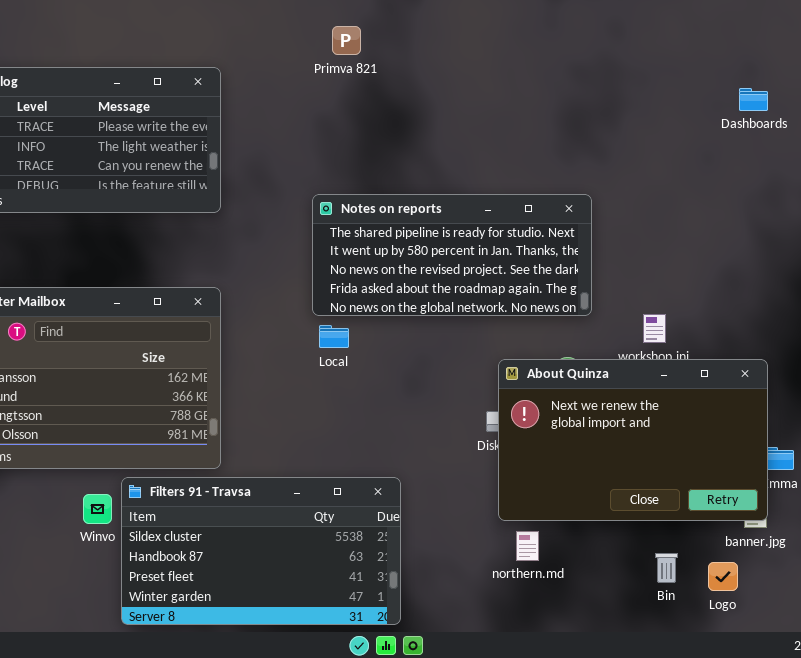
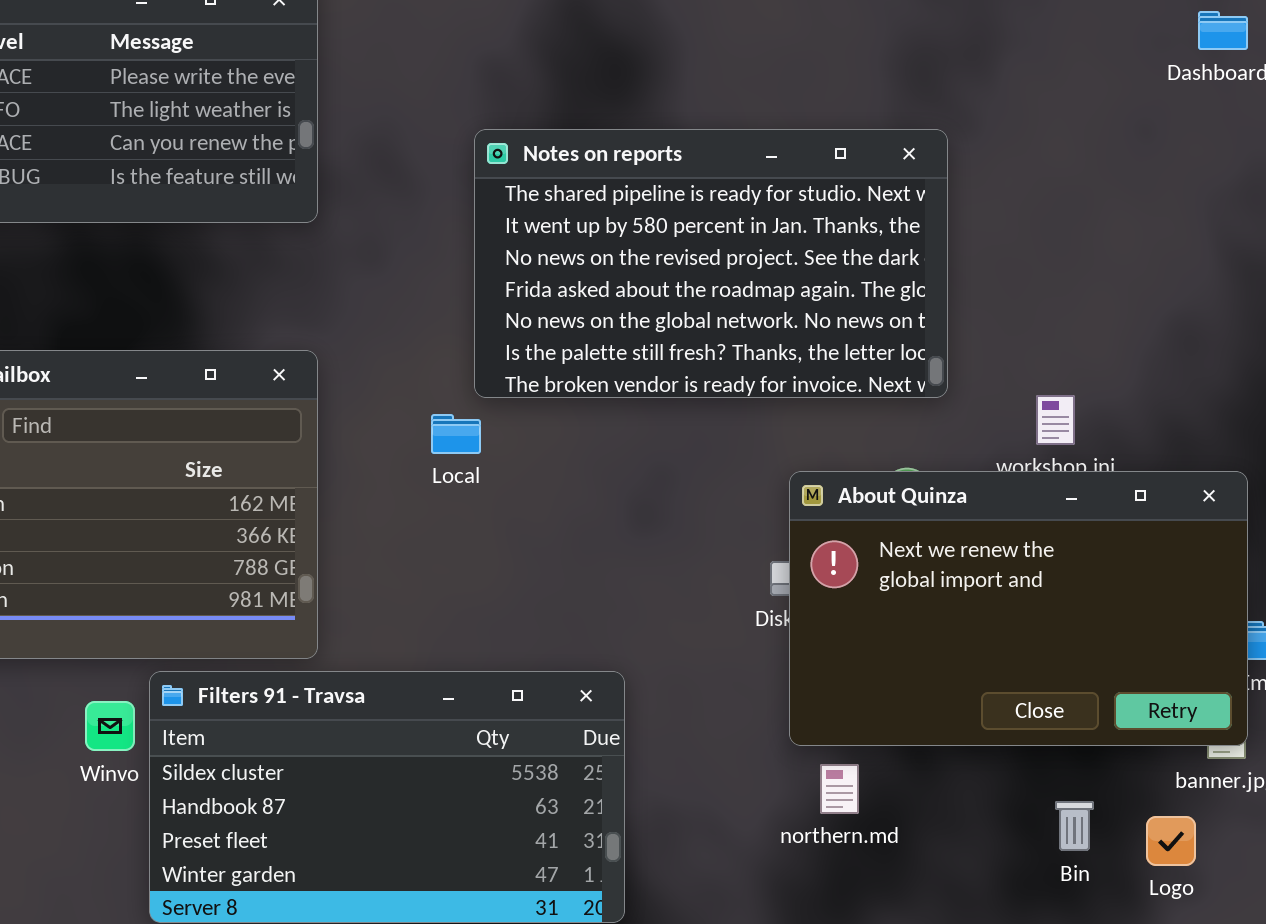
Notes on reports: [312,194,592,316] -> [474,129,948,398], resized
Local: [319,325,349,348] -> [431,414,481,454], moved

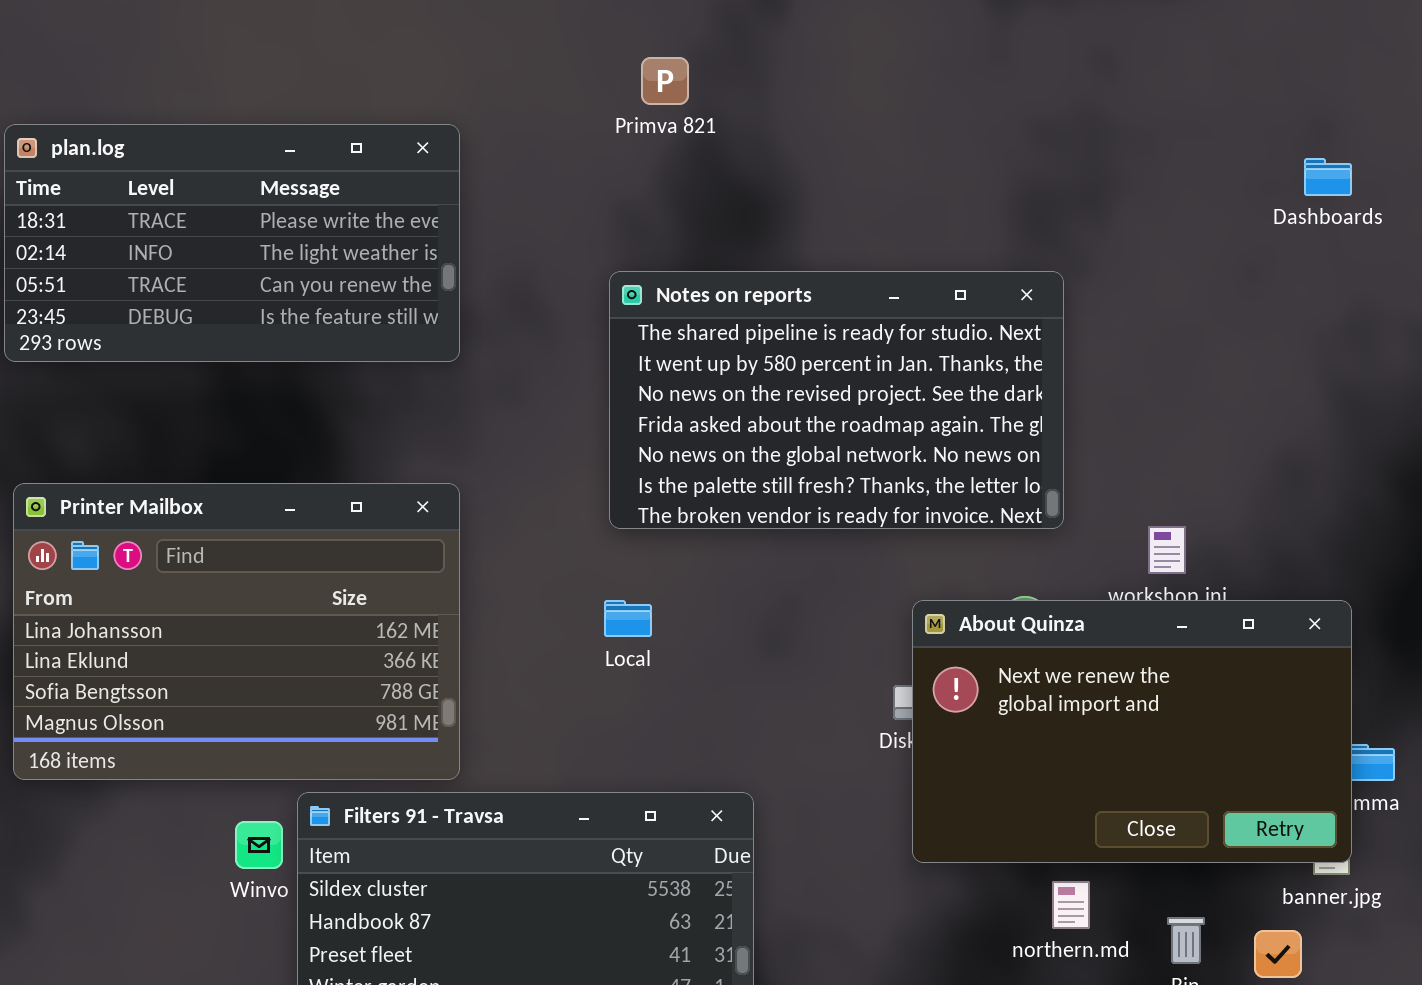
Local: [431,414,481,454] -> [604,600,652,637], moved
northern.md: [820,764,859,814] -> [1052,881,1090,929], moved

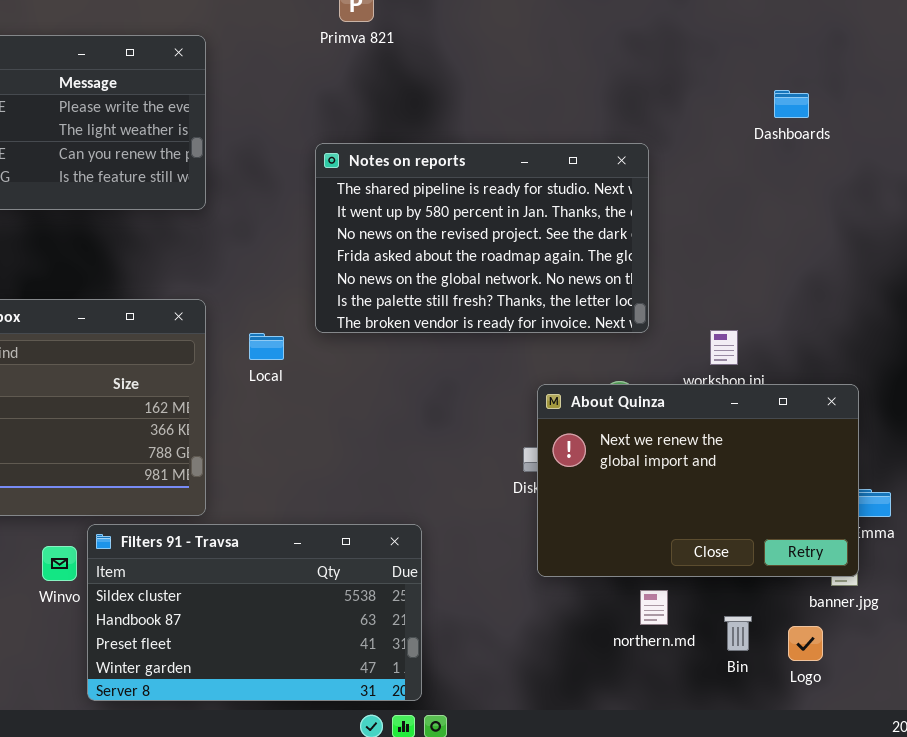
Dashboards: [1304,158,1352,196] -> [774,90,809,118], moved
Local: [604,600,652,637] -> [249,333,284,360], moved

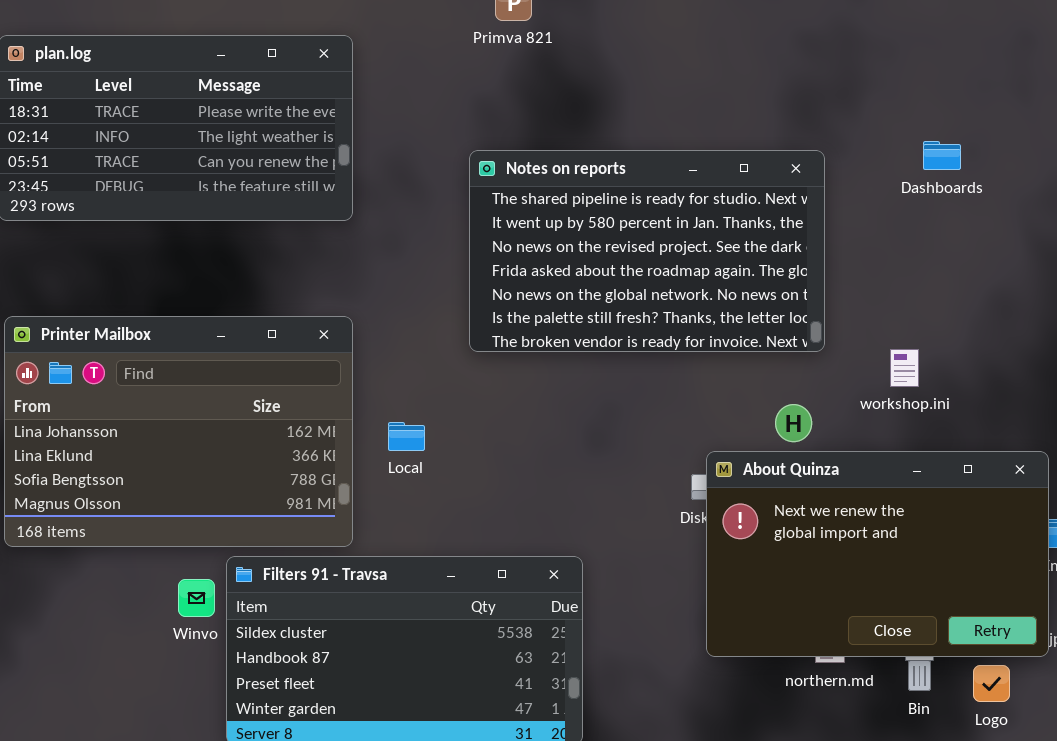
Dashboards: [774,90,809,118] -> [923,141,961,170], moved
Local: [249,333,284,360] -> [388,422,425,451], moved
About Quinza: [537,384,859,577] -> [706,451,1049,657], moved

